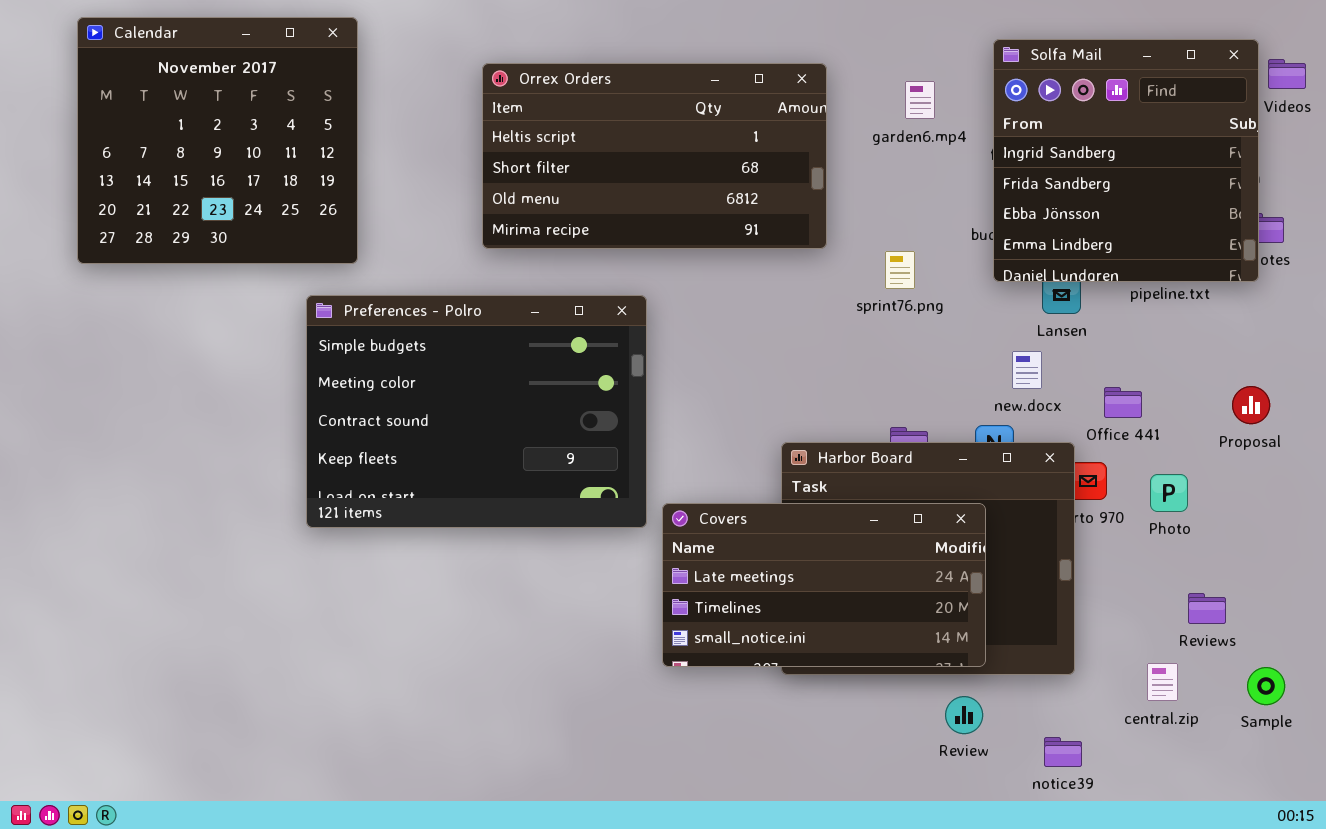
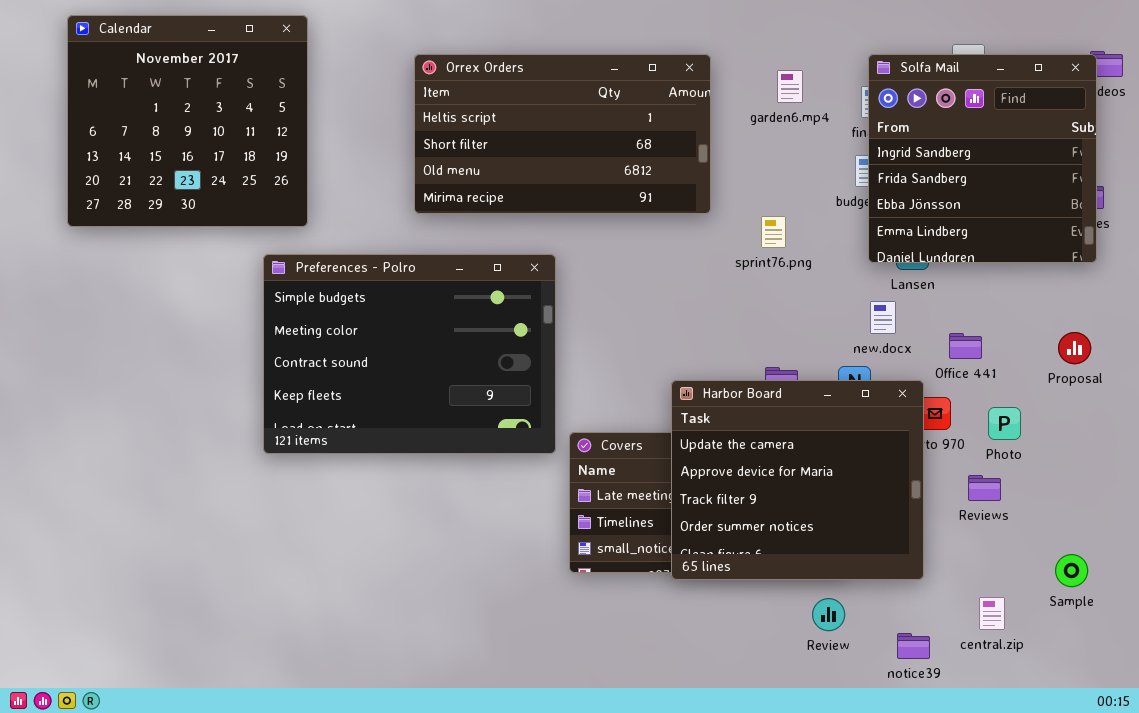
Solfa Mail: [993,39,1259,282] -> [868,54,1097,263], moved
Harbor Board: [781,442,1075,675] -> [671,380,924,580], raised
Reviews: [1188,593,1226,624] -> [968,475,1001,501], moved
central.zip: [1147,663,1178,701] -> [979,597,1005,630], moved
Sample: [1247,667,1285,705] -> [1055,554,1088,587], moved

